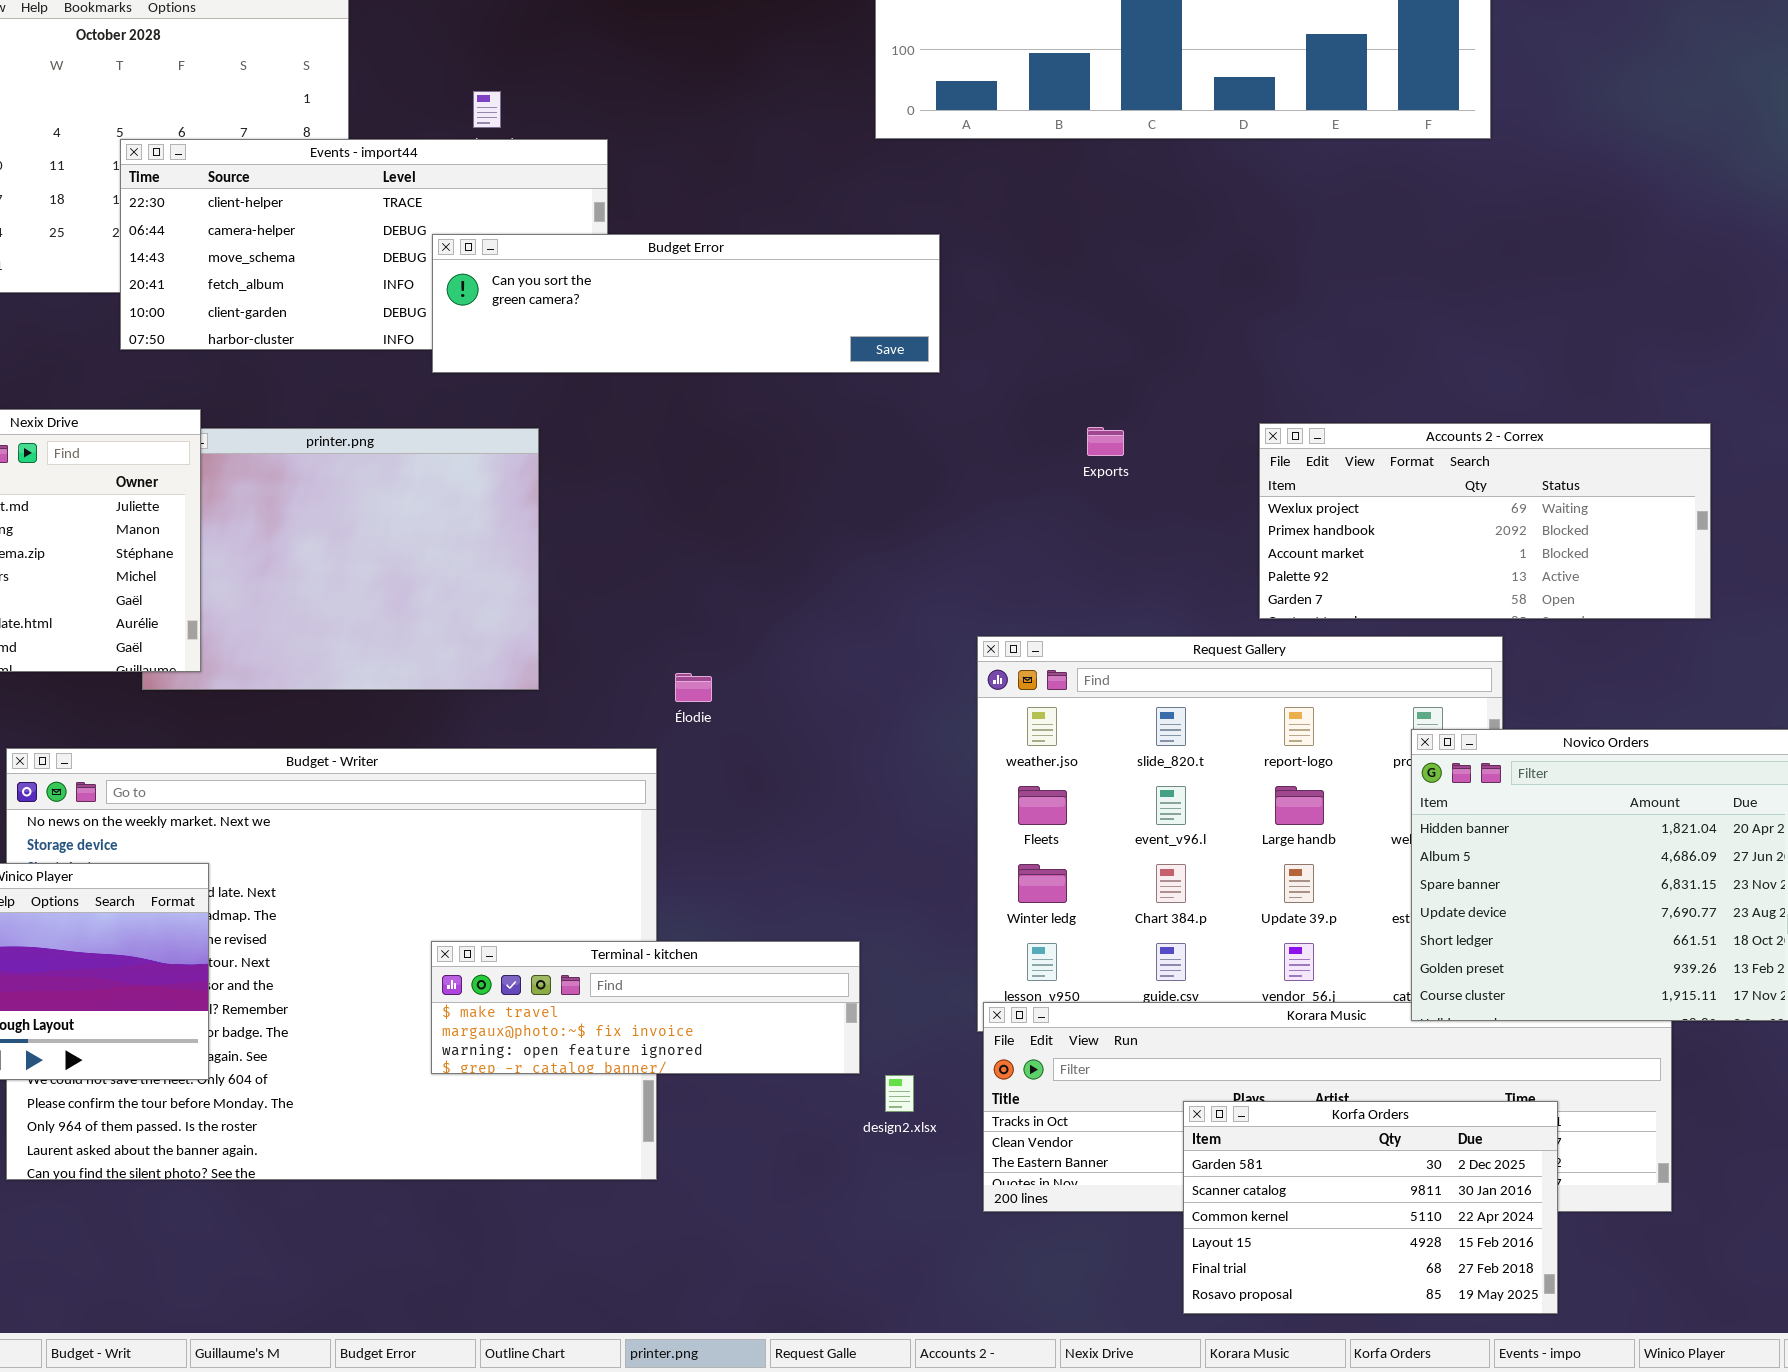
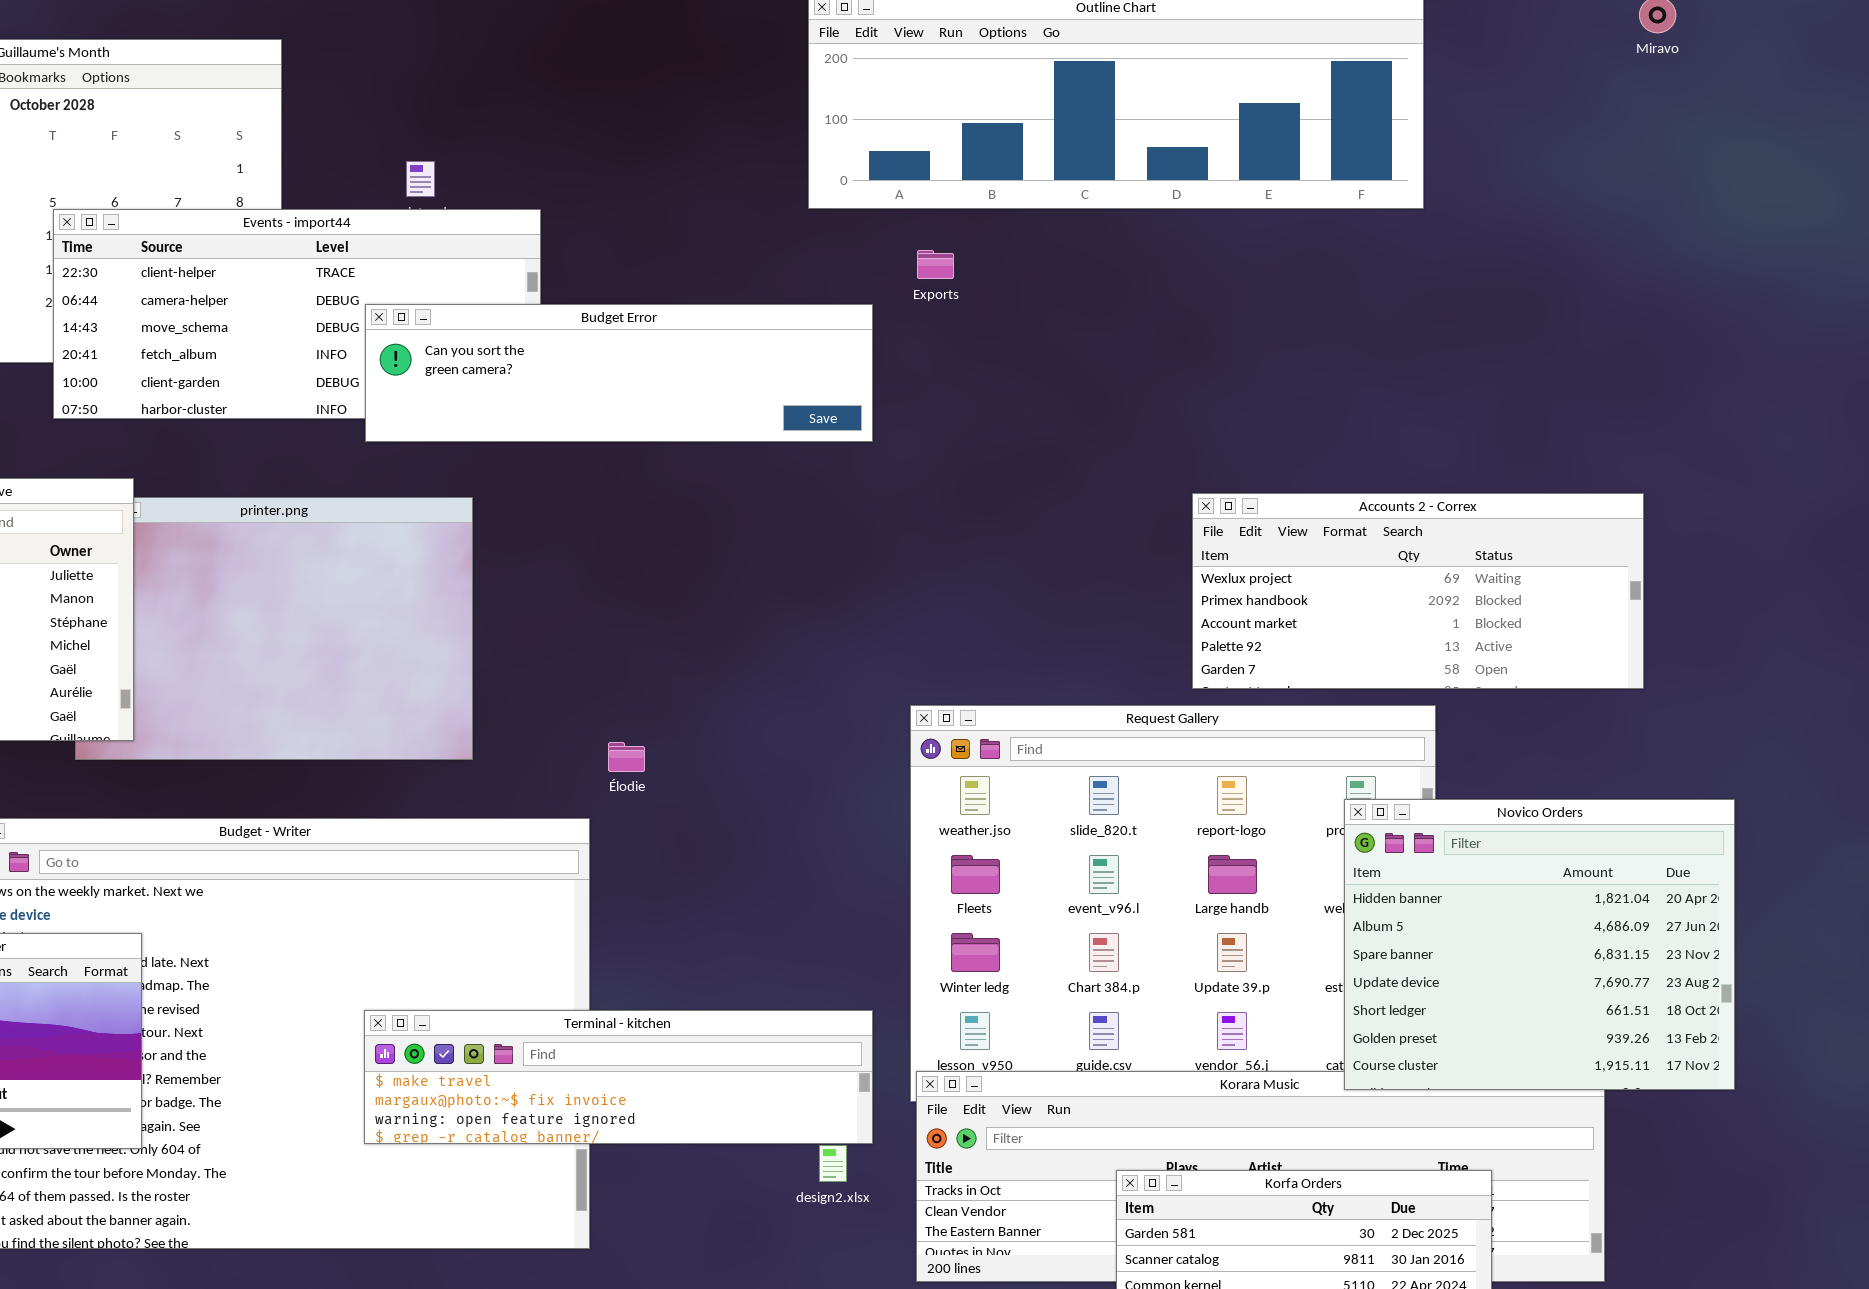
Exports: [1087,427,1124,456] -> [917,250,954,279], moved
Terminal - kitchen: [431,941,860,1074] -> [364,1010,873,1144], resized

